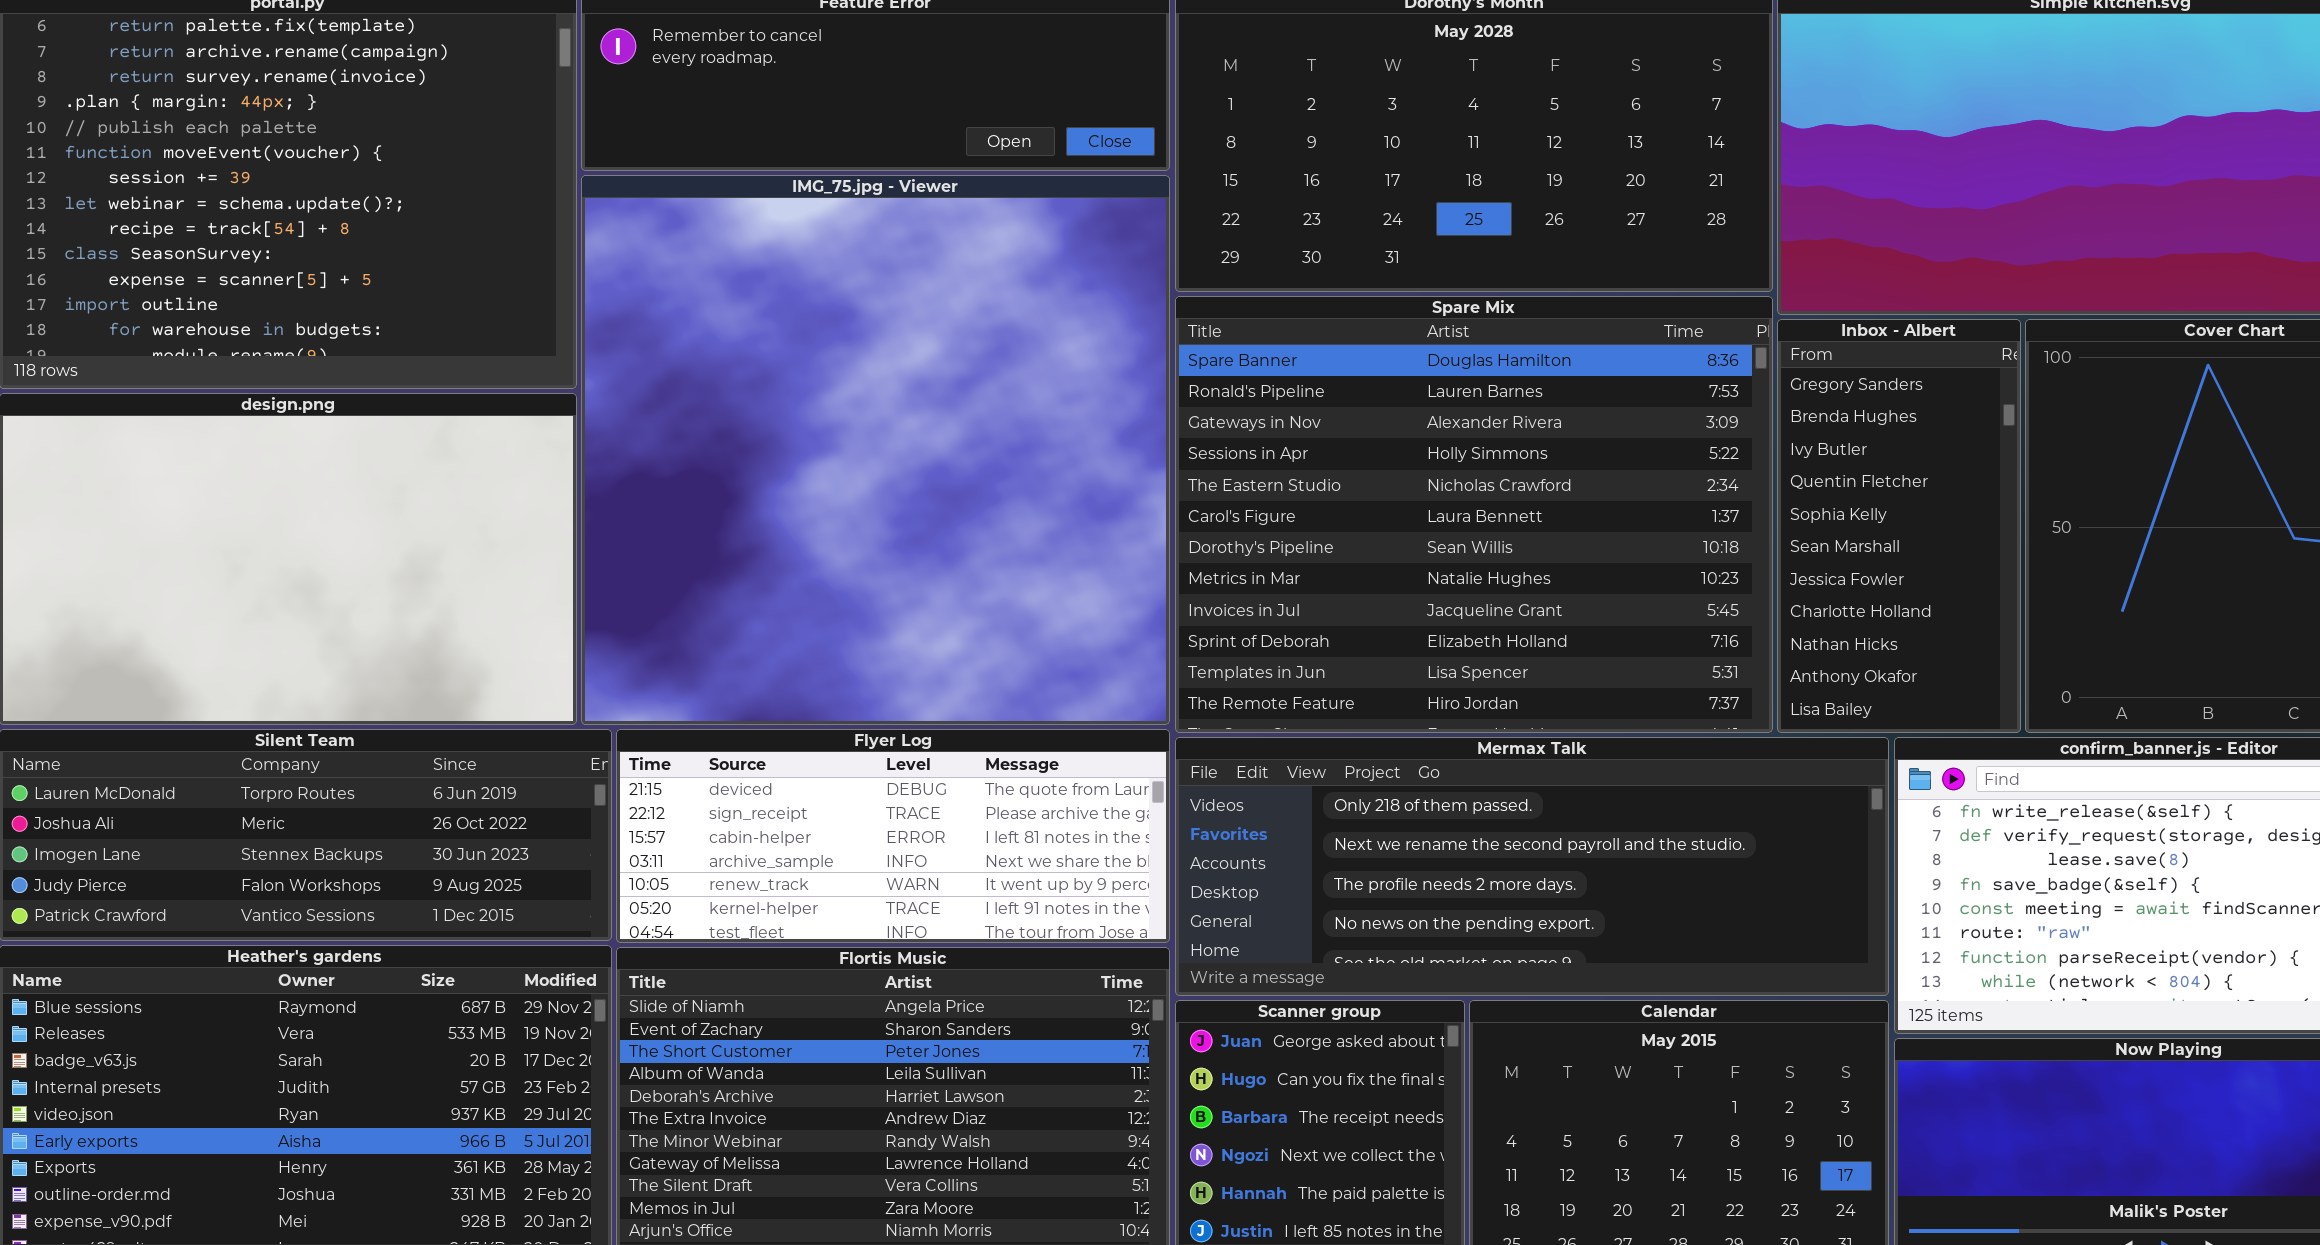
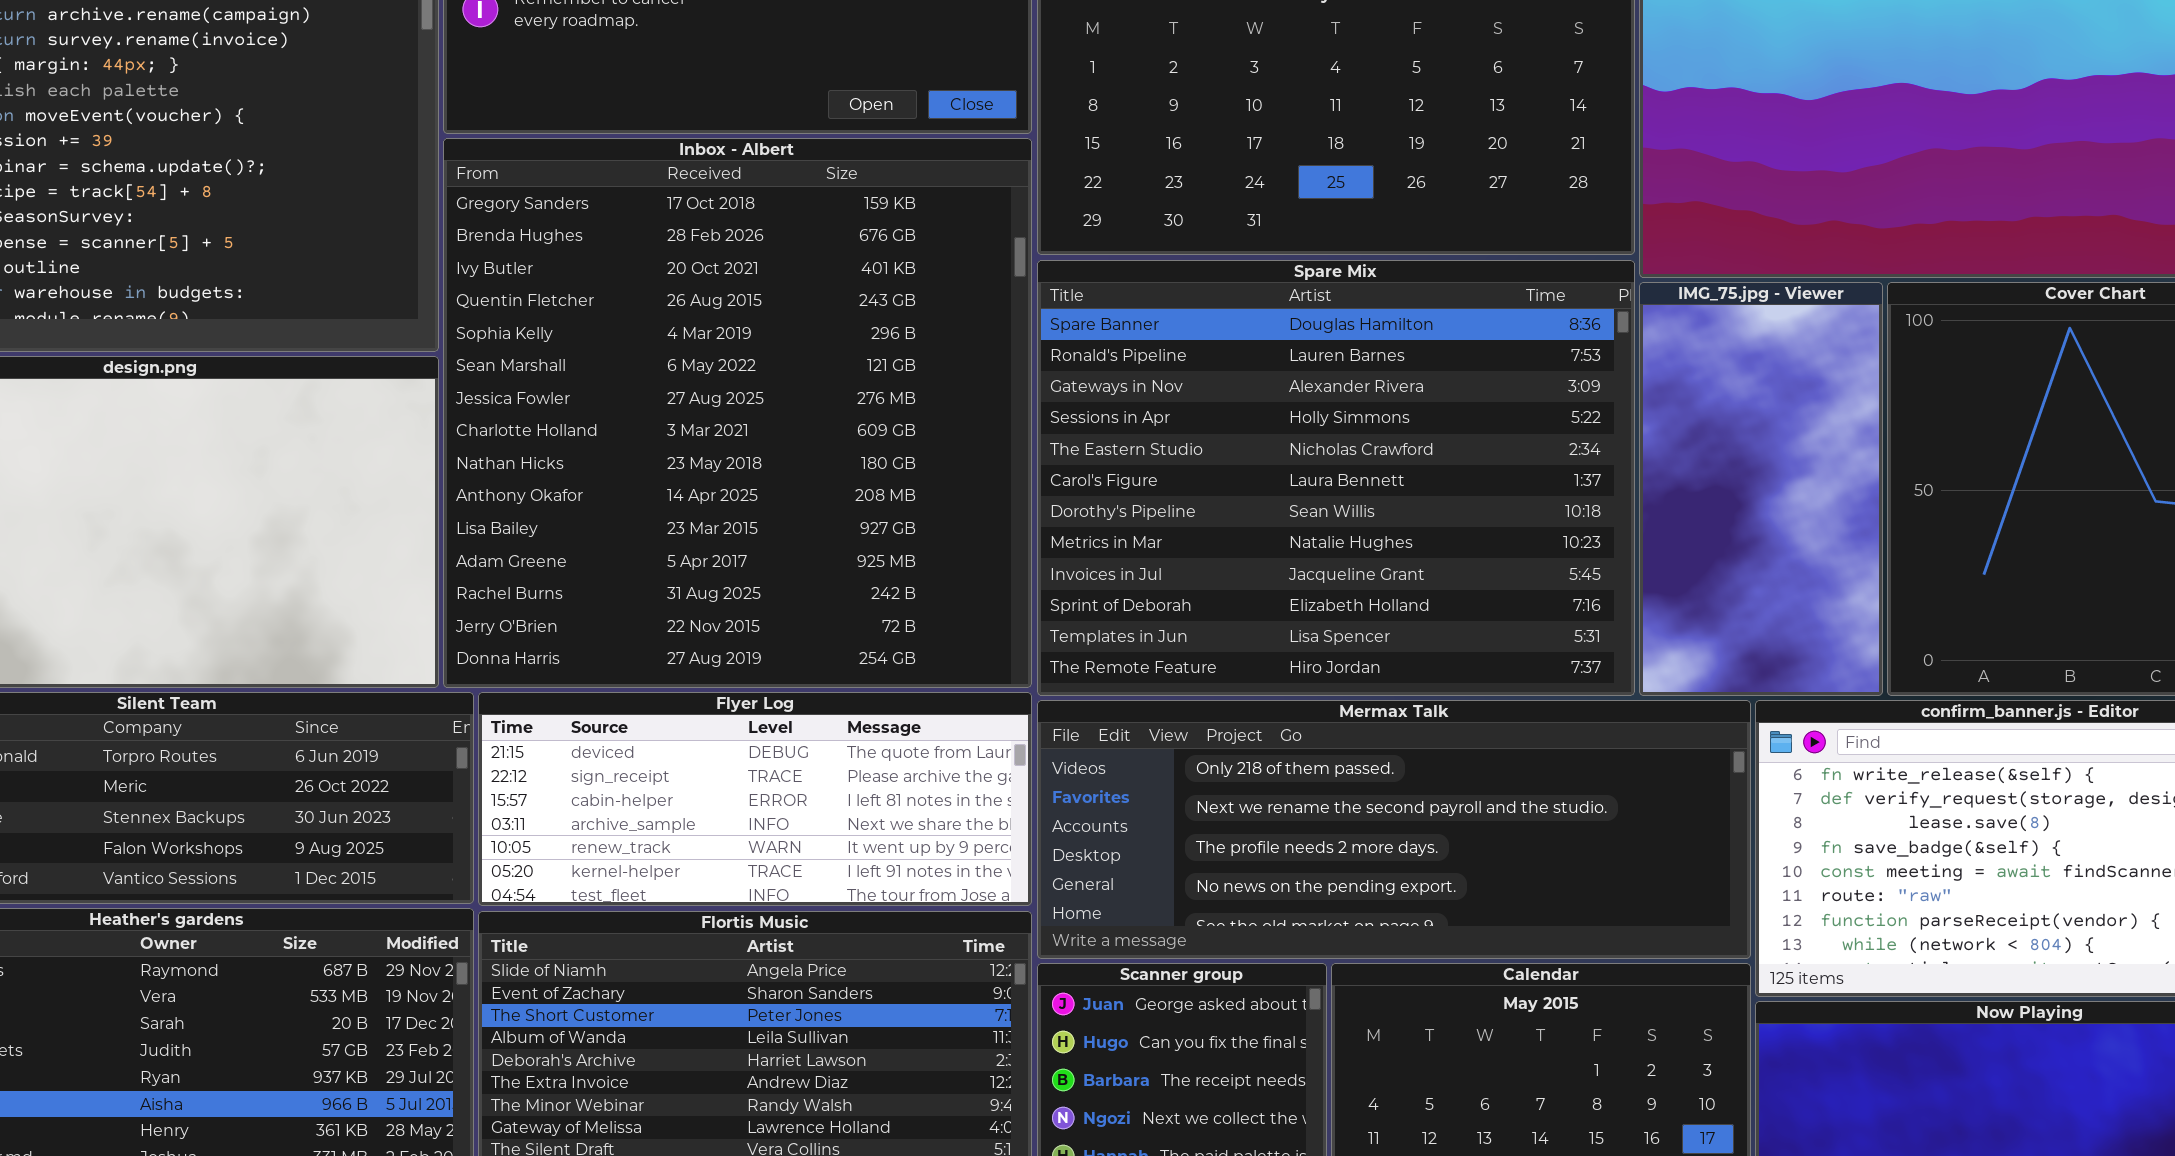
IMG_75.jpg - Viewer: [581,175,1170,725] -> [1639,282,1883,696], moved, resized
Inbox - Albert: [1777,319,2021,733] -> [443,138,1032,688], moved, resized

